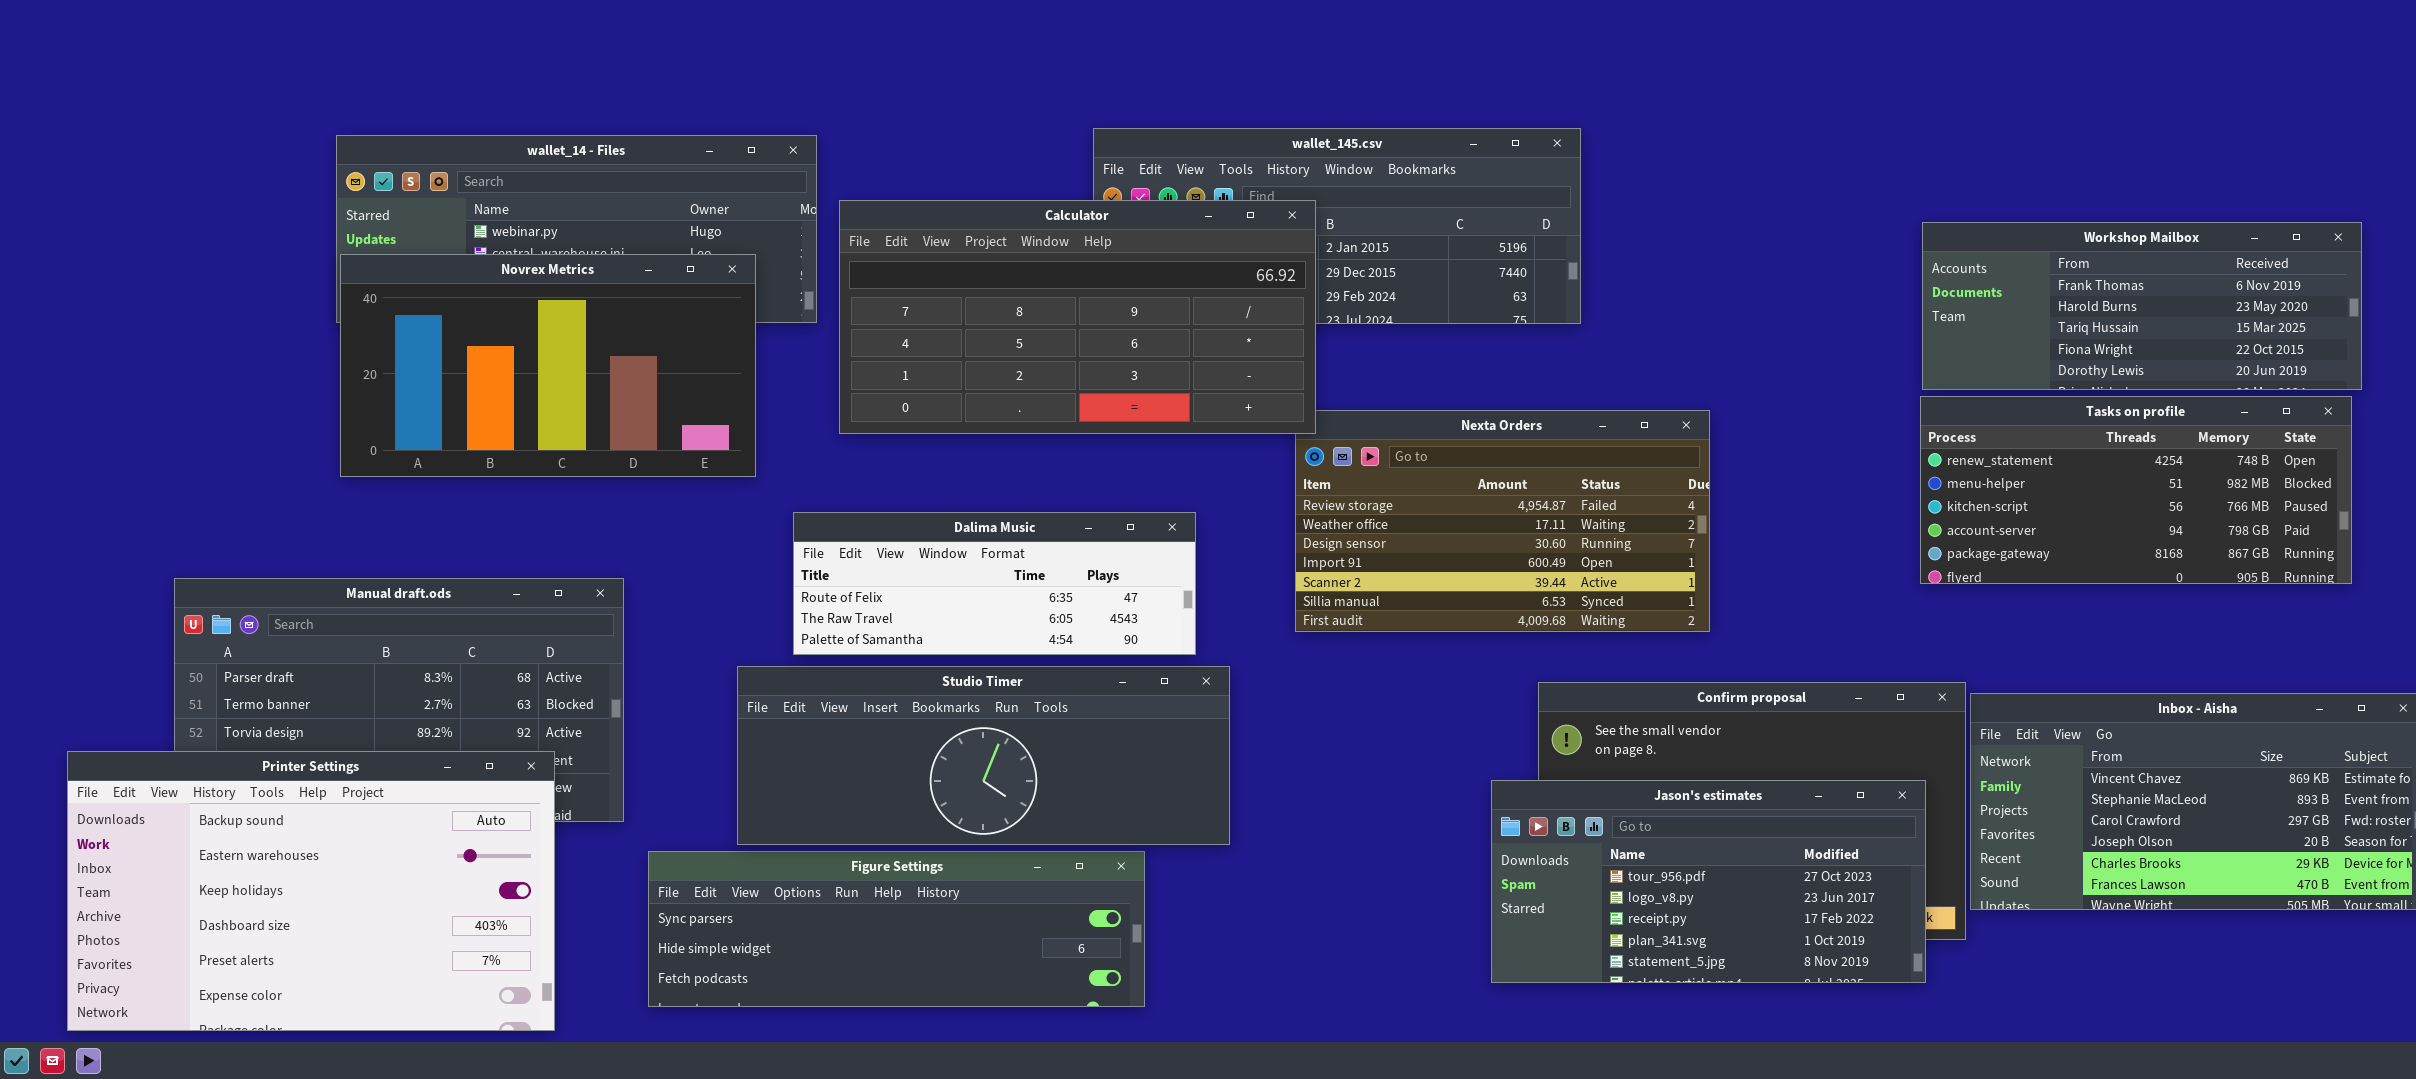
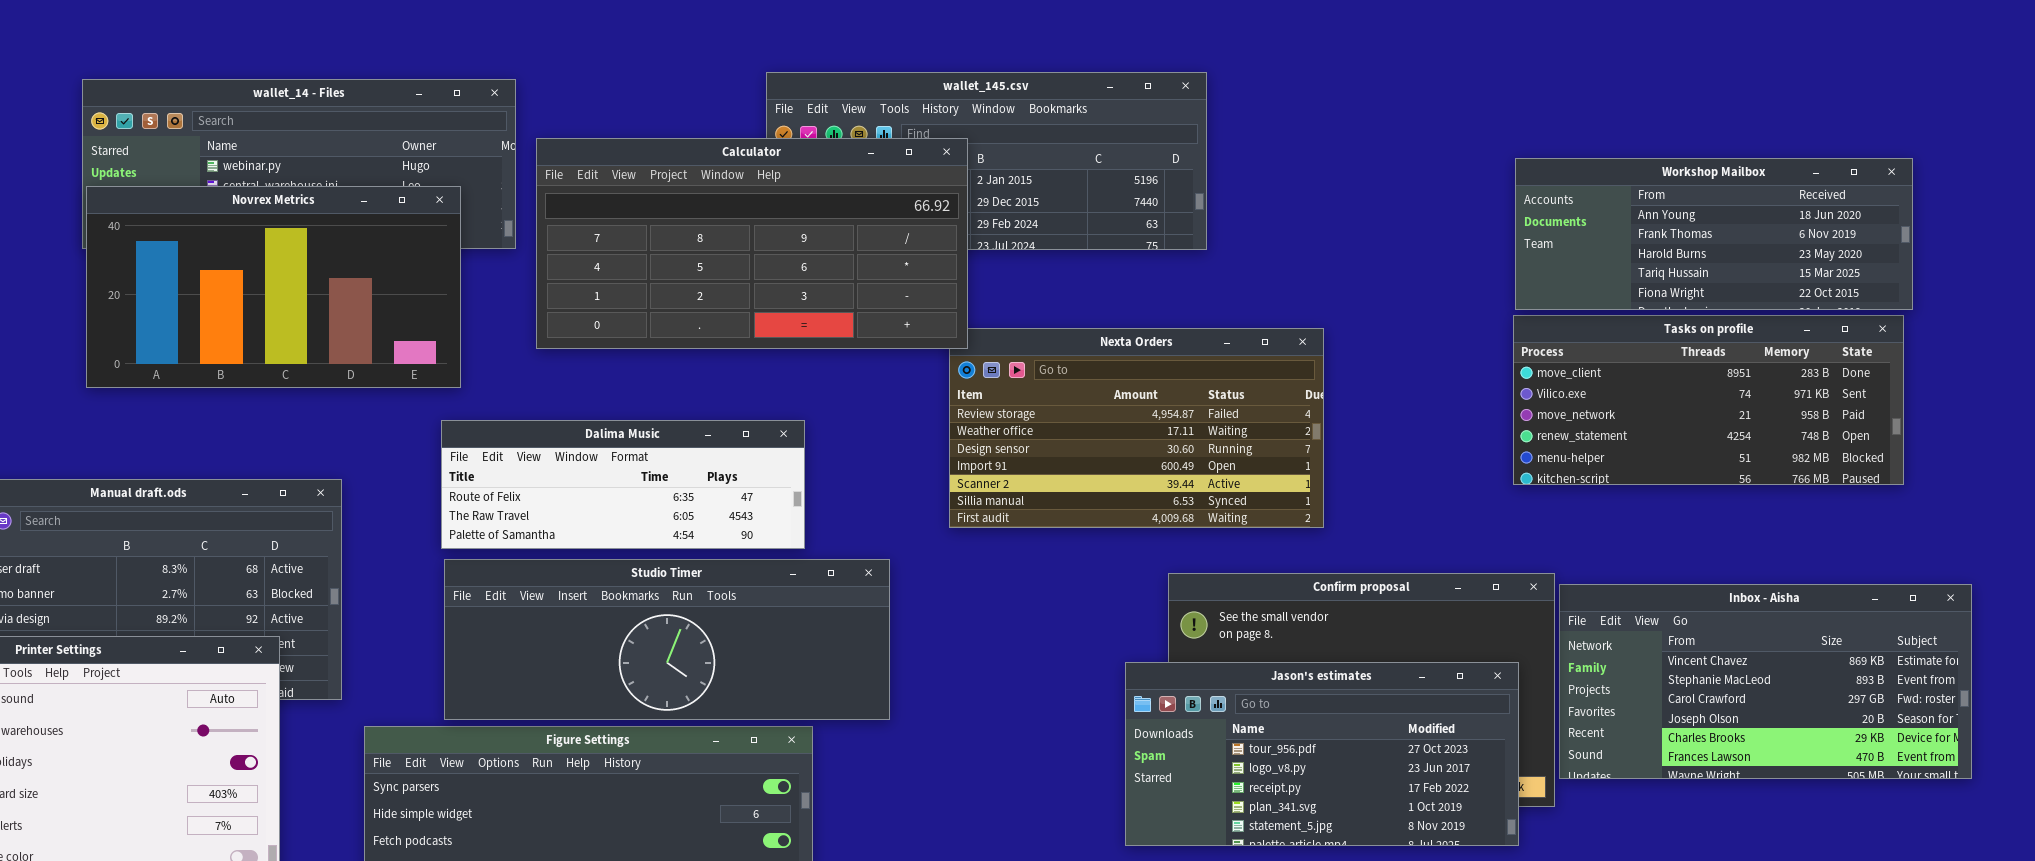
Workshop Mailbox: [1922,222,2362,390] -> [1515,158,1913,310], scrolled up 1 row
Tasks on profile: [1920,396,2352,584] -> [1513,315,1904,485], scrolled up 3 rows
Dalima Music: [793,512,1196,655] -> [441,420,805,549], moved

